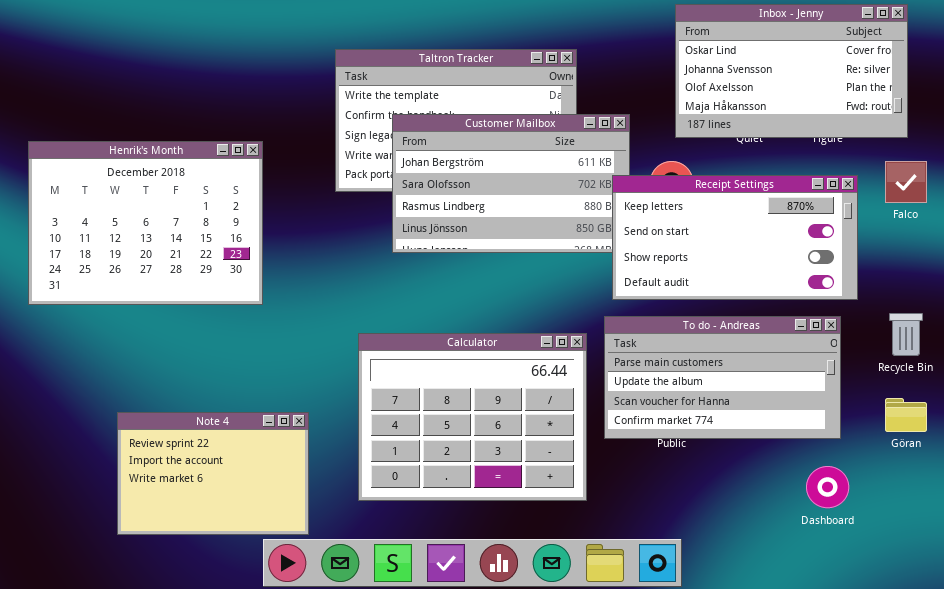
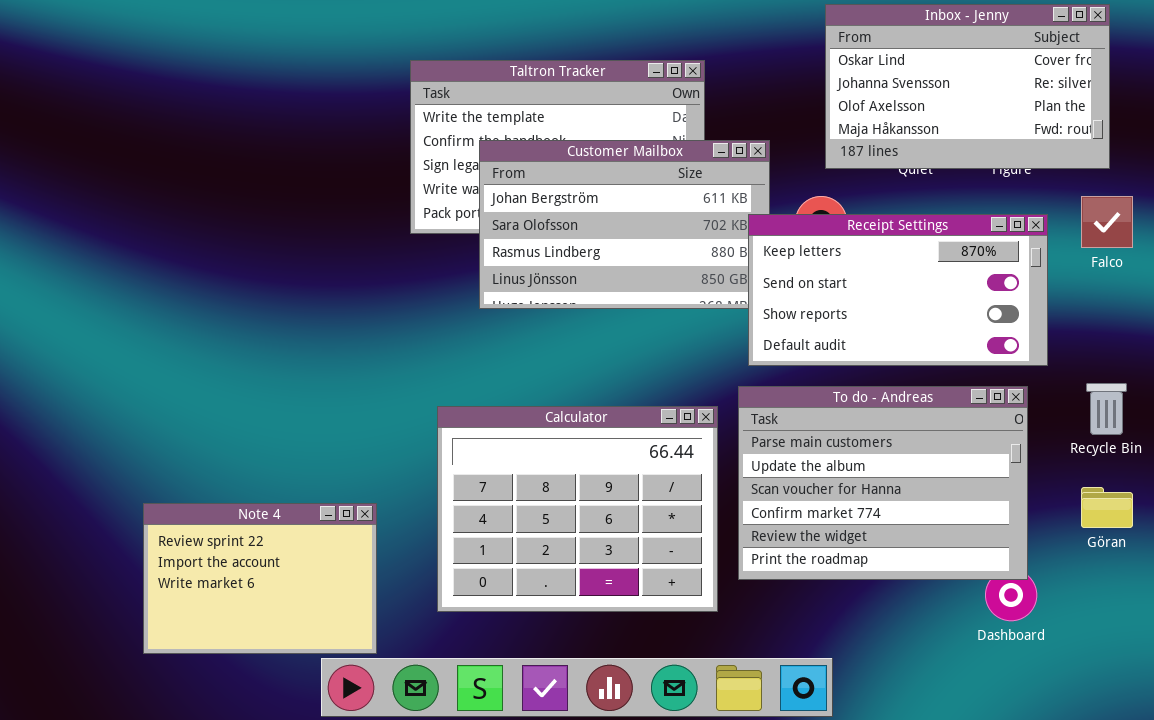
Henrik's Month: [28,141,263,305] -> none, closed
To do - Andreas: [604,316,841,439] -> [738,386,1028,580], resized

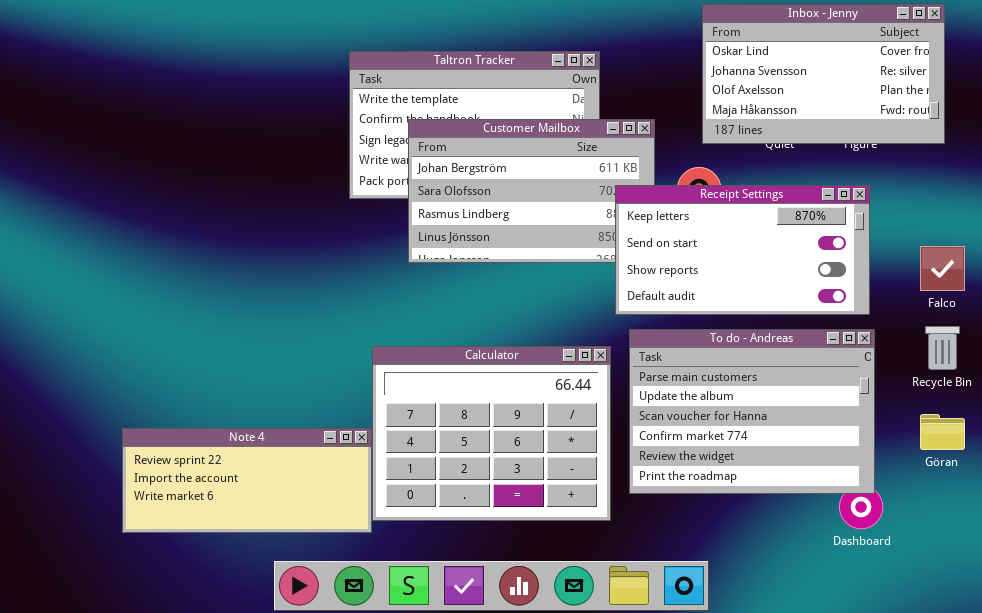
Falco: [1081,196,1133,248] -> [920,246,965,291], moved
Receipt Settings: [748,214,1048,366] -> [615,185,870,315], moved
Note 4: [143,503,377,654] -> [122,428,372,533], resized

